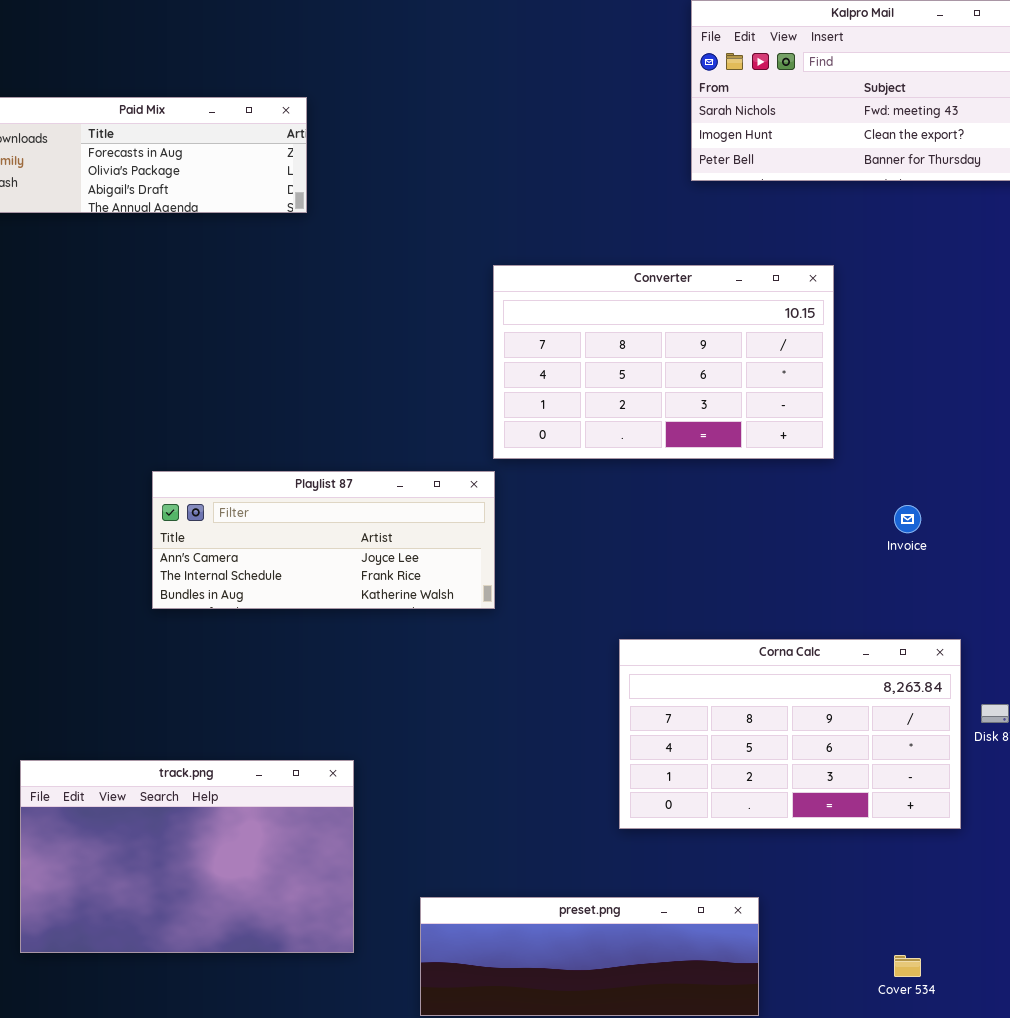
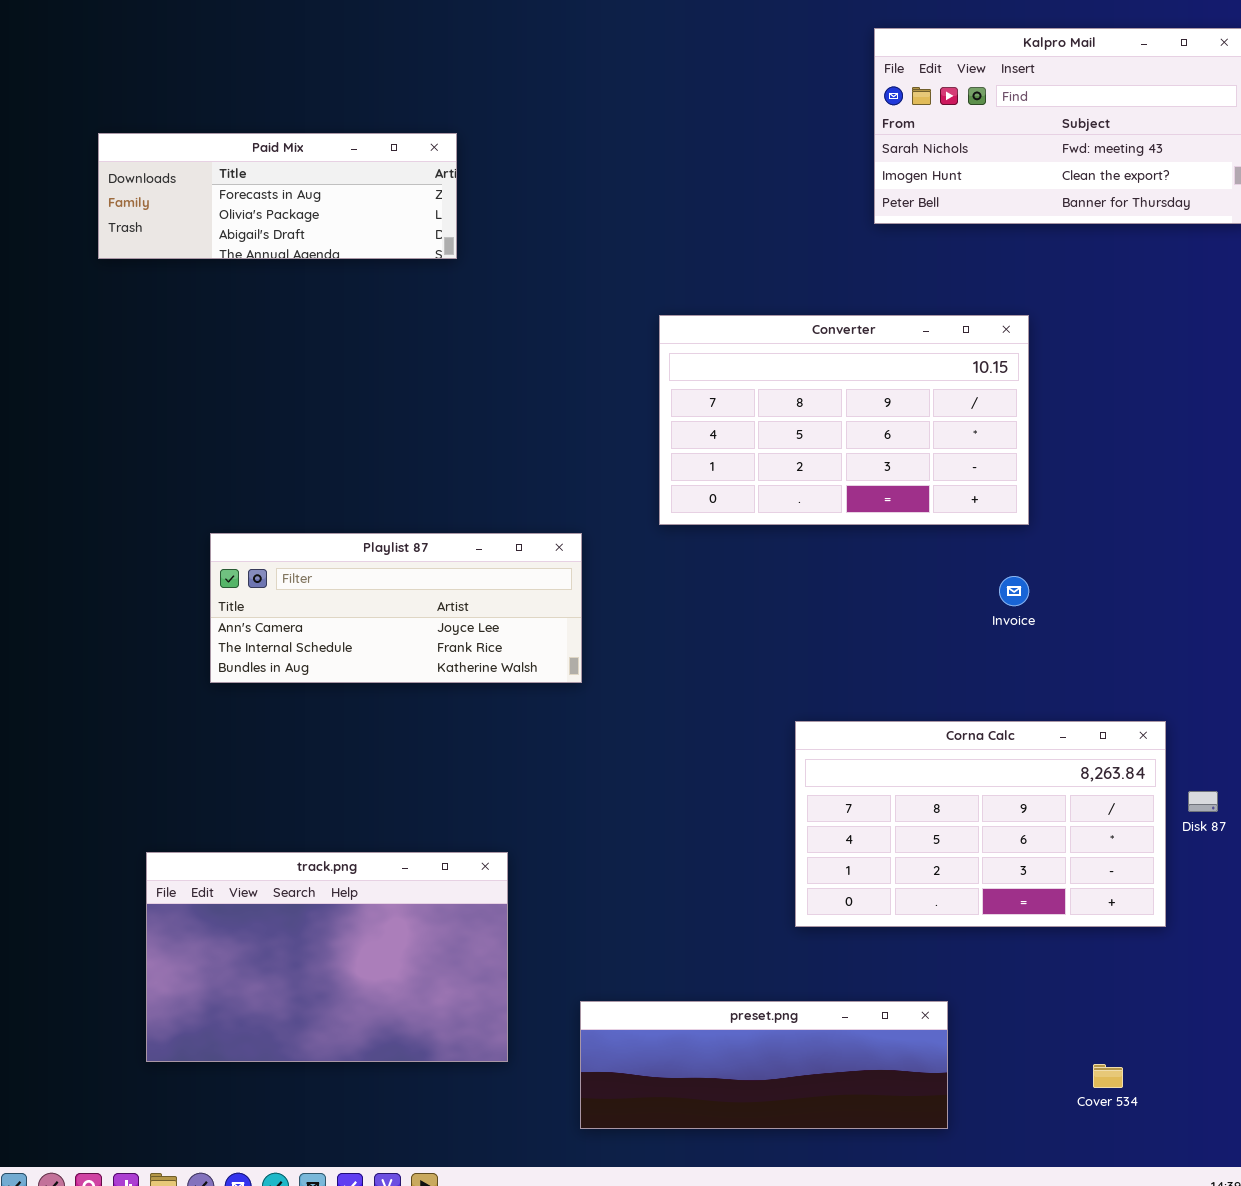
Playlist 87: [152,471,495,609] -> [210,533,582,683], moved
Invoice: [894,505,921,533] -> [999,576,1029,606], moved

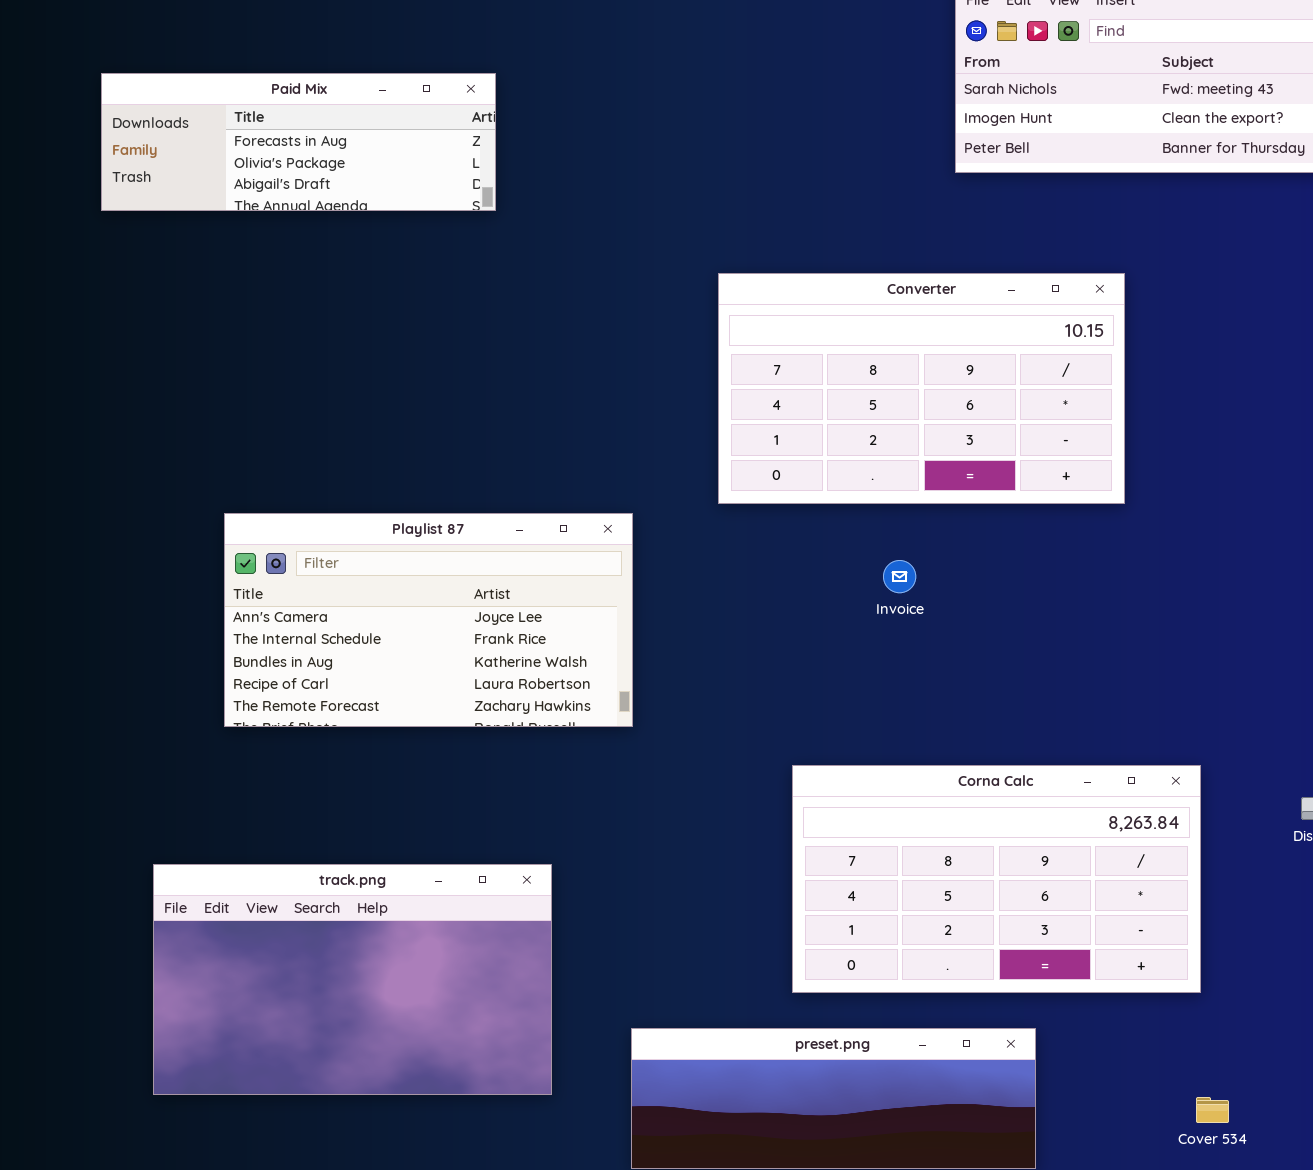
Playlist 87: [210,533,582,683] -> [224,513,633,727], resized
Invoice: [999,576,1029,606] -> [883,560,916,593], moved
Corna Calc: [795,721,1166,927] -> [792,765,1201,993], moved

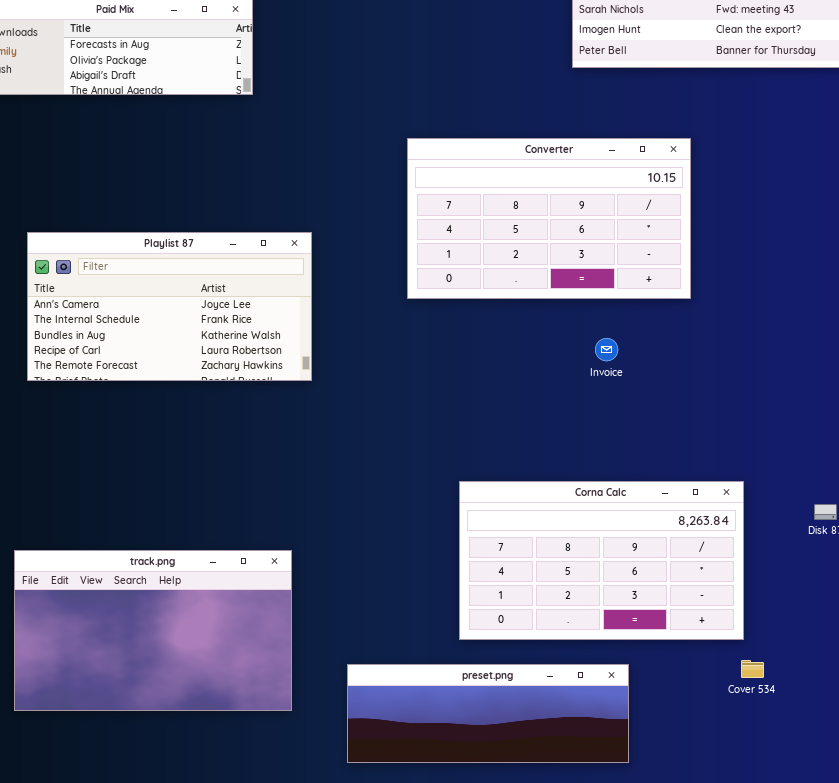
Playlist 87: [224,513,633,727] -> [27,232,312,381], moved
Invoice: [883,560,916,593] -> [595,338,618,361], moved
Cover 534: [1196,1097,1229,1123] -> [741,660,764,678], moved

